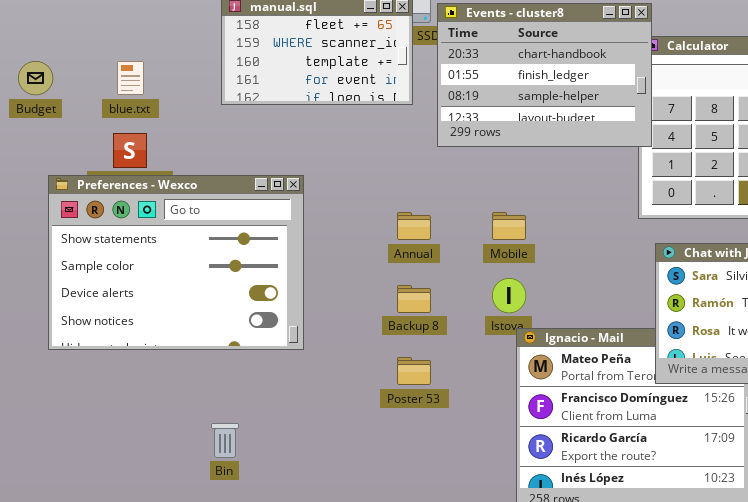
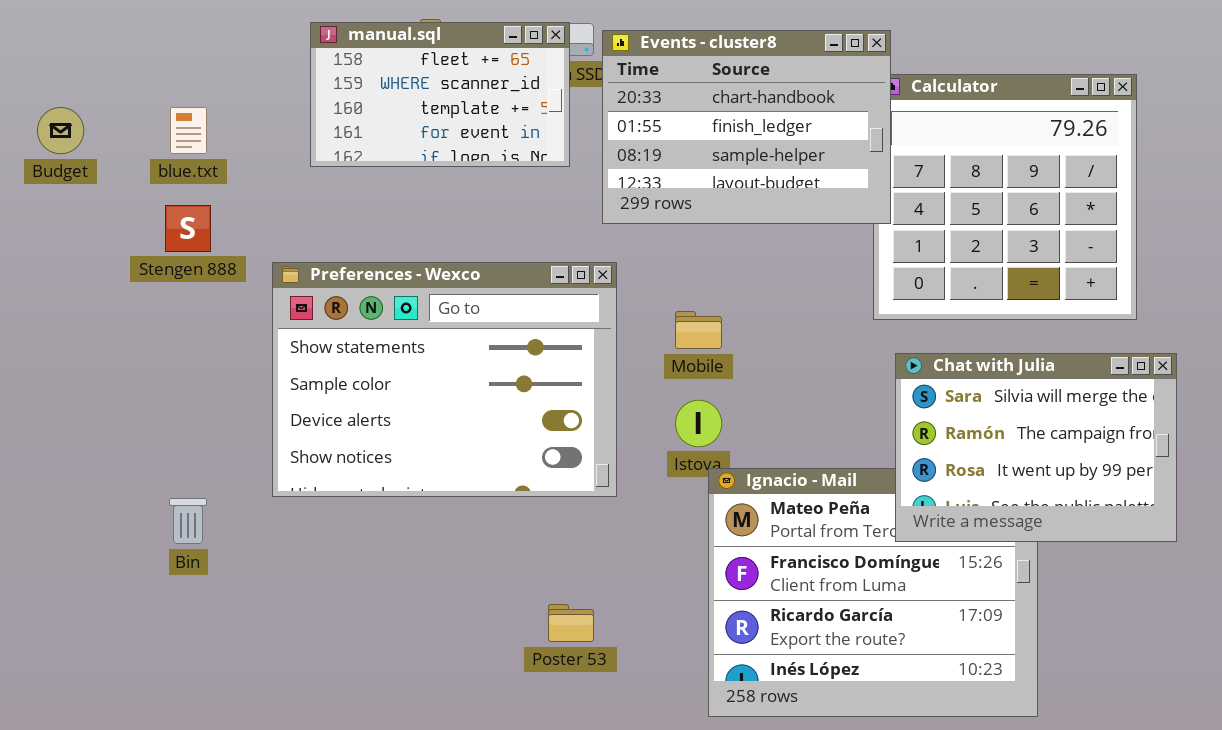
Preferences - Wexco: [48,175,304,350] -> [272,262,617,497], moved
Poster 53: [397,357,431,385] -> [548,604,594,642], moved
Bin: [211,423,239,458] -> [169,498,207,544], moved

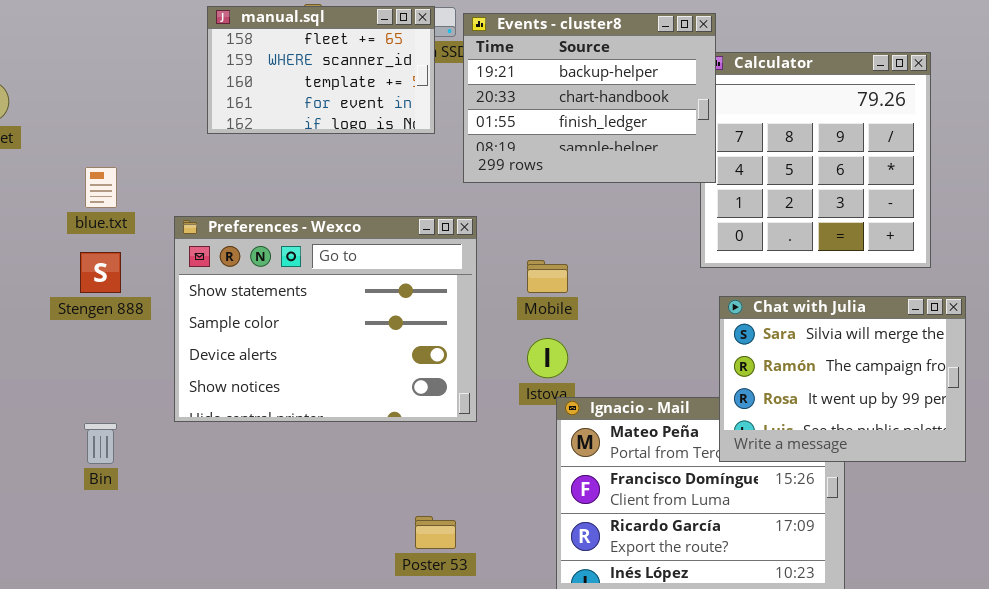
Events - cluster8: [602,30,891,224] -> [463,13,716,183], scrolled up 1 row
blue.txt: [170,107,207,154] -> [85,167,117,208], moved
Stengen 888: [165,205,211,252] -> [80,252,121,293], moved

